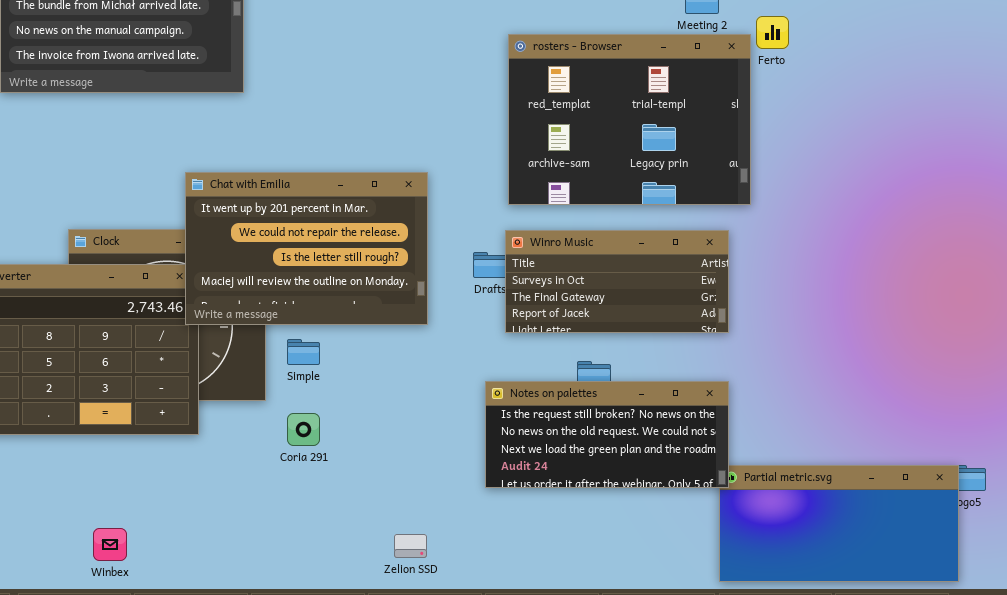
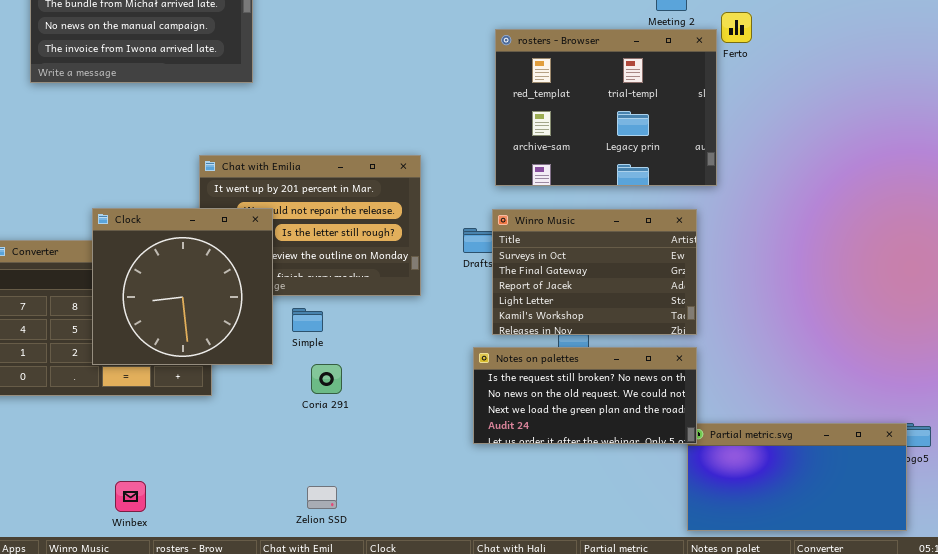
Clock: [68,229,266,401] -> [92,208,273,365], raised
Winro Music: [505,230,729,333] -> [492,209,697,335], resized
Coria 291: [287,413,320,446] -> [311,364,342,394], moved
Zelion SSD: [394,534,427,558] -> [307,486,337,509], moved

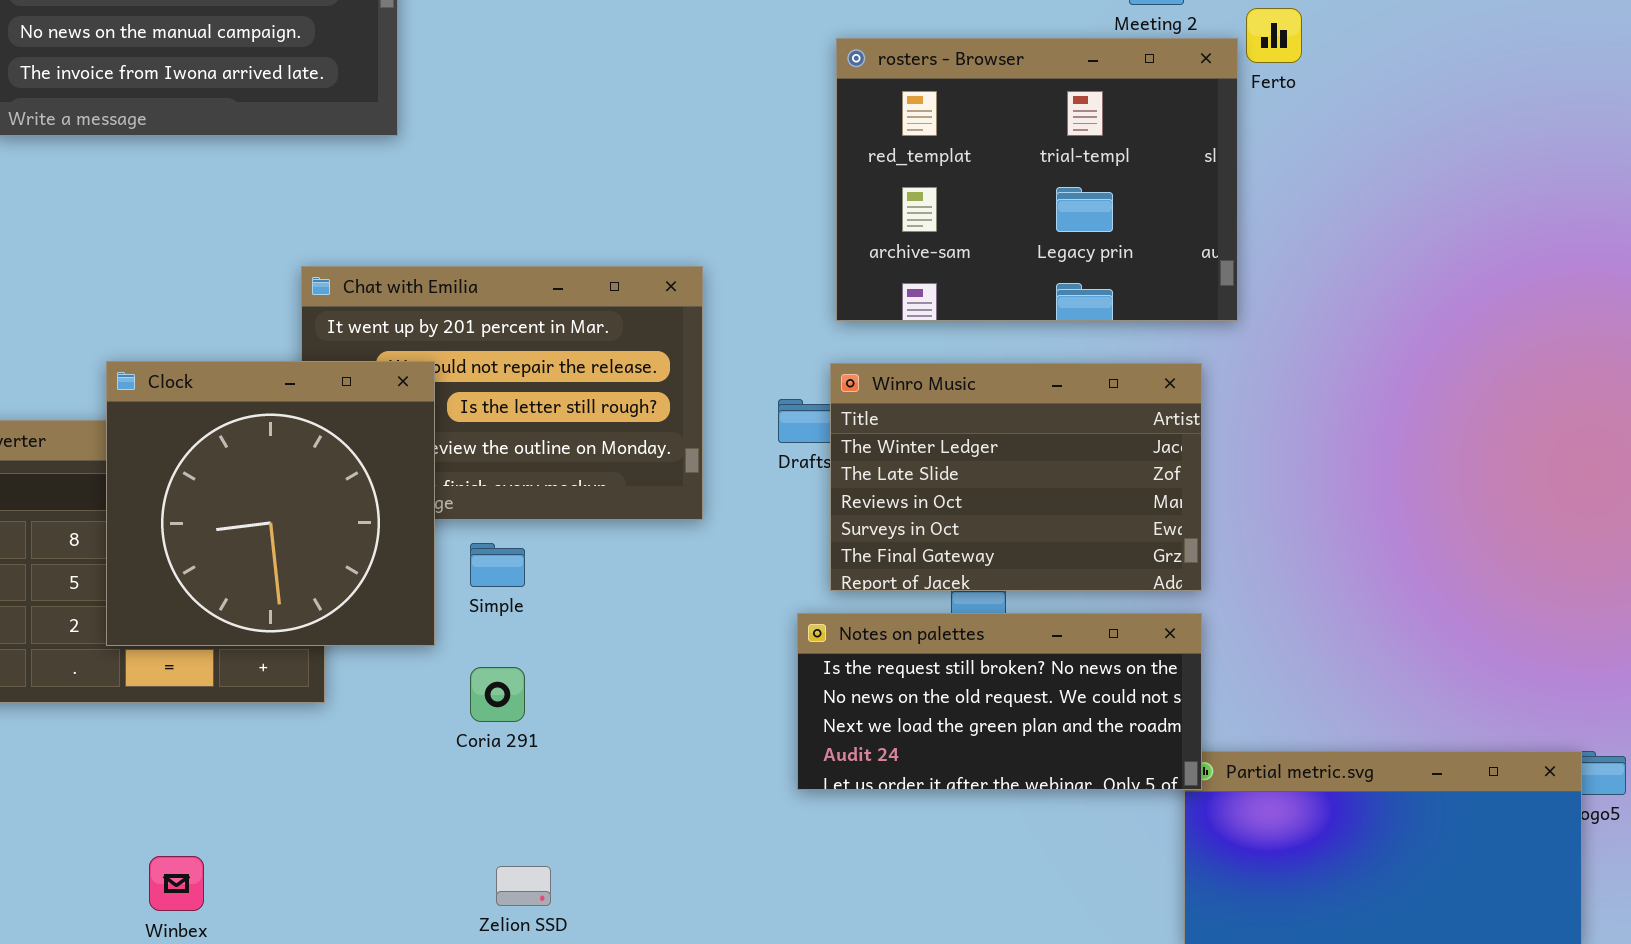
Winro Music: [492,209,697,335] -> [830,363,1202,591], scrolled up 3 rows
Coria 291: [311,364,342,394] -> [470,667,525,722], moved

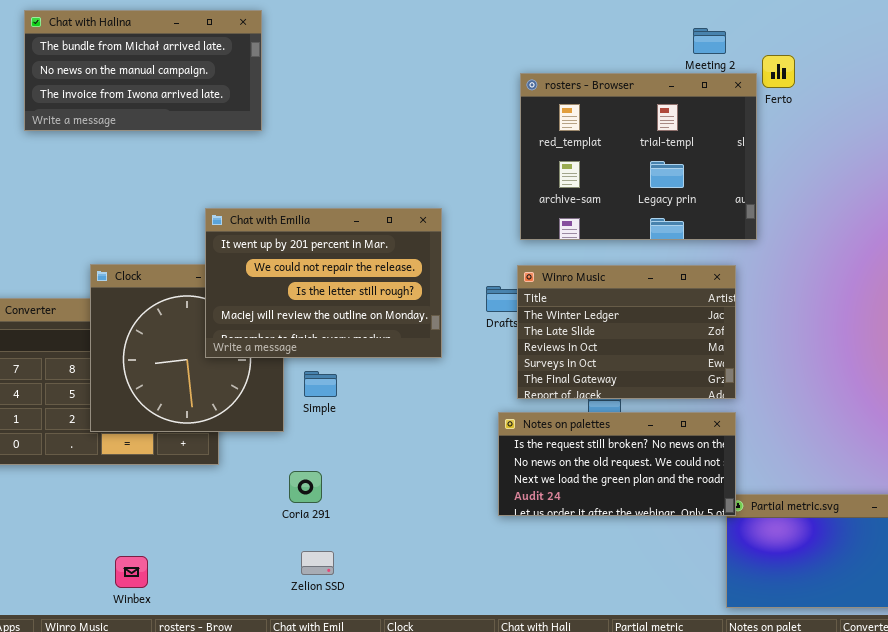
Chat with Emilia: [301,266,703,520] -> [205,208,442,358], raised
Coria 291: [470,667,525,722] -> [289,471,322,503], moved
Zelion SSD: [496,866,551,906] -> [301,551,334,575], moved

